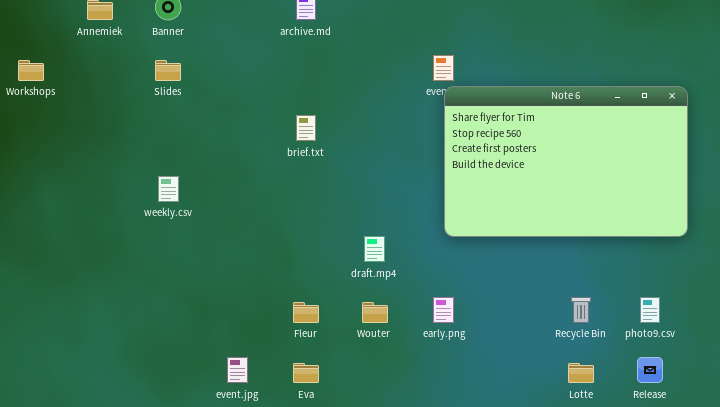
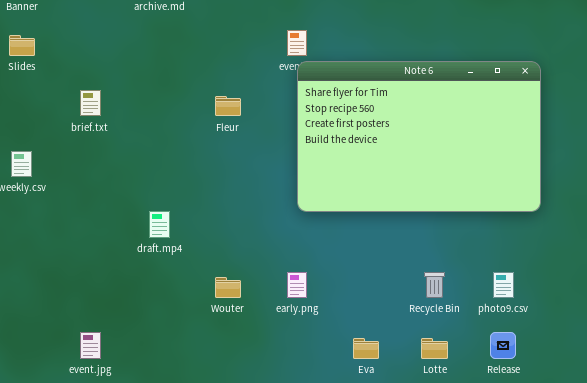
brief.txt: [296,115,316,141] -> [80,90,101,116], moved
draft.mp4: [364,236,385,262] -> [149,211,170,238], moved
Fleur: [293,302,319,323] -> [215,96,241,116], moved
Eva: [293,363,319,383] -> [353,338,379,359], moved

